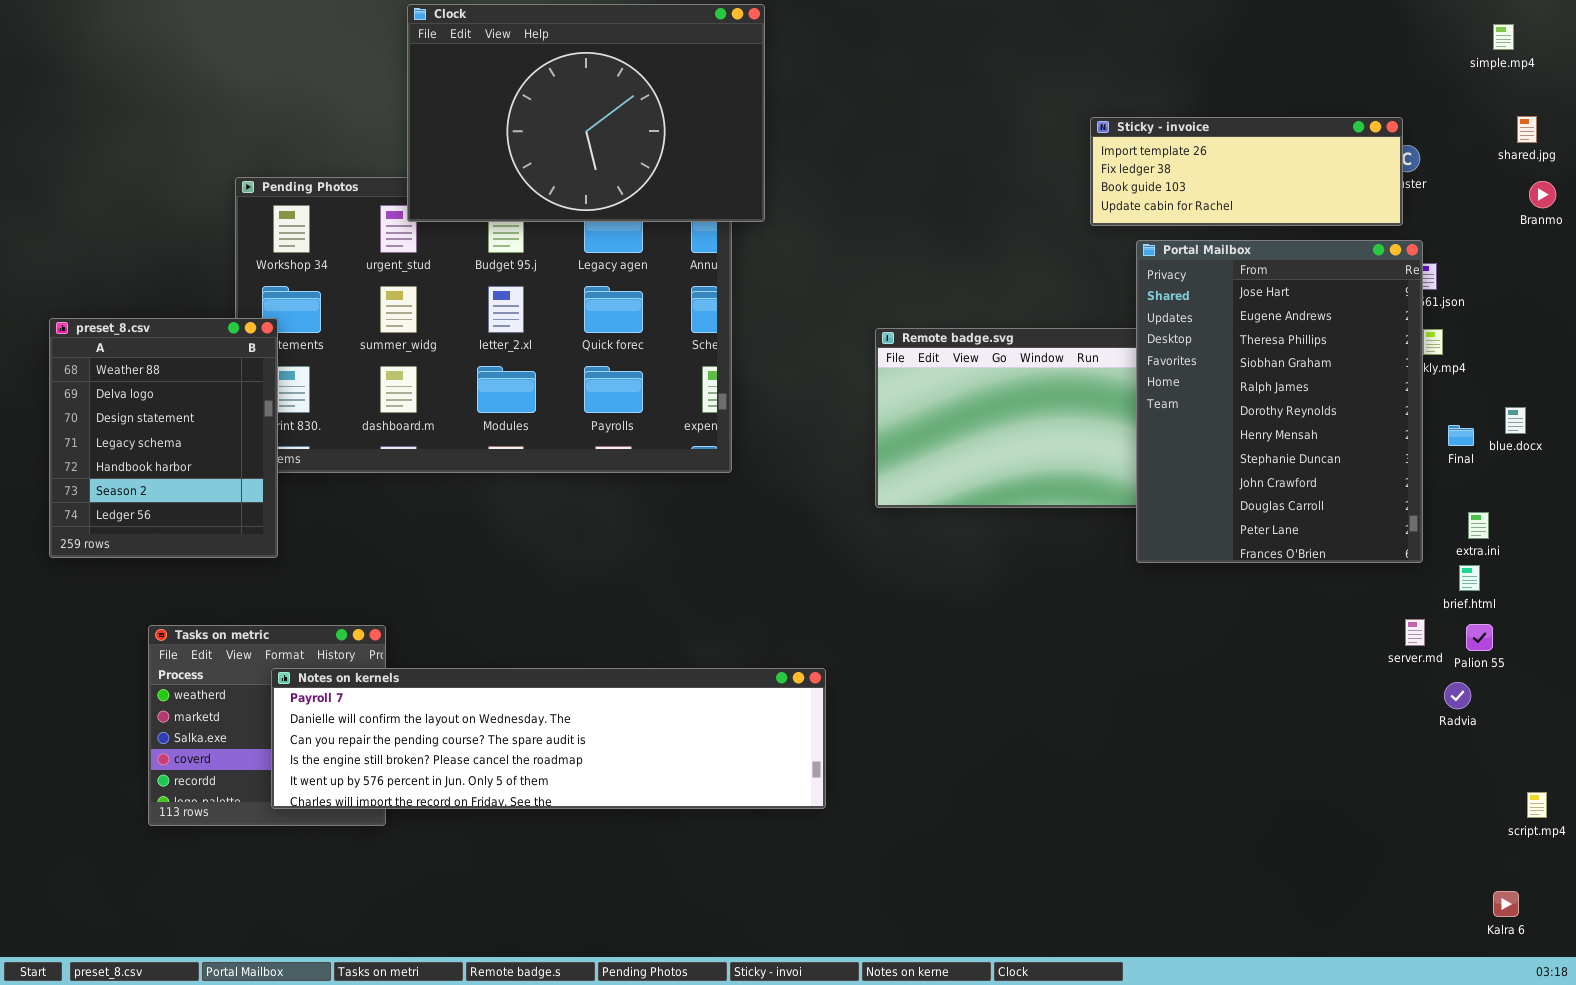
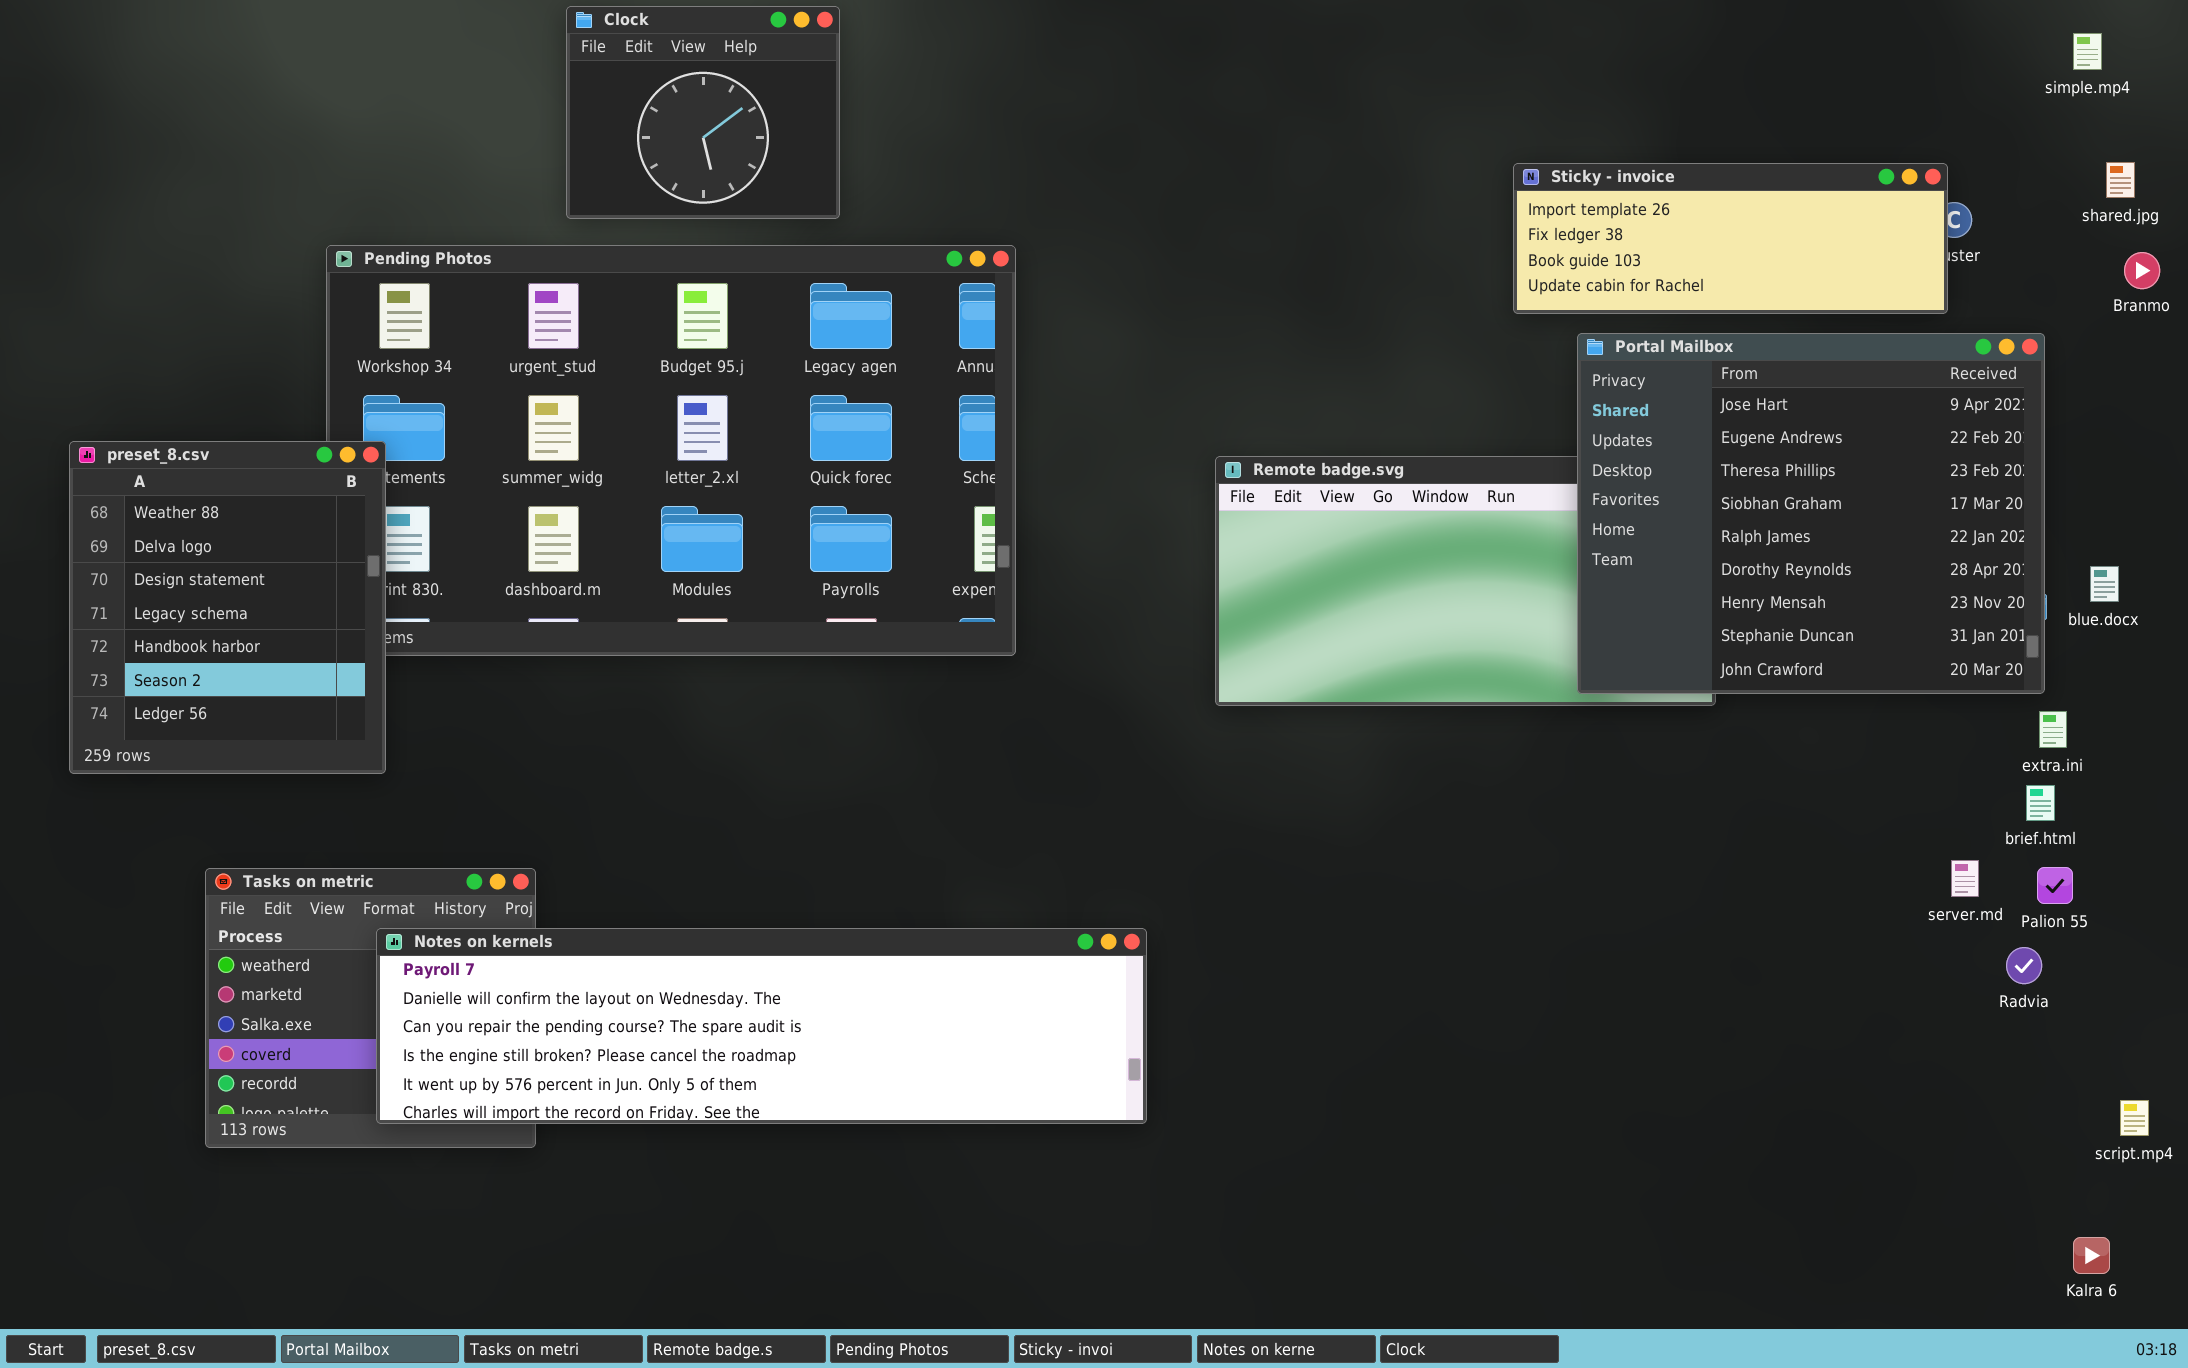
Clock: [407,4,765,222] -> [566,6,840,219], resized
Portal Mailbox: [1136,240,1423,563] -> [1577,333,2045,694], resized

